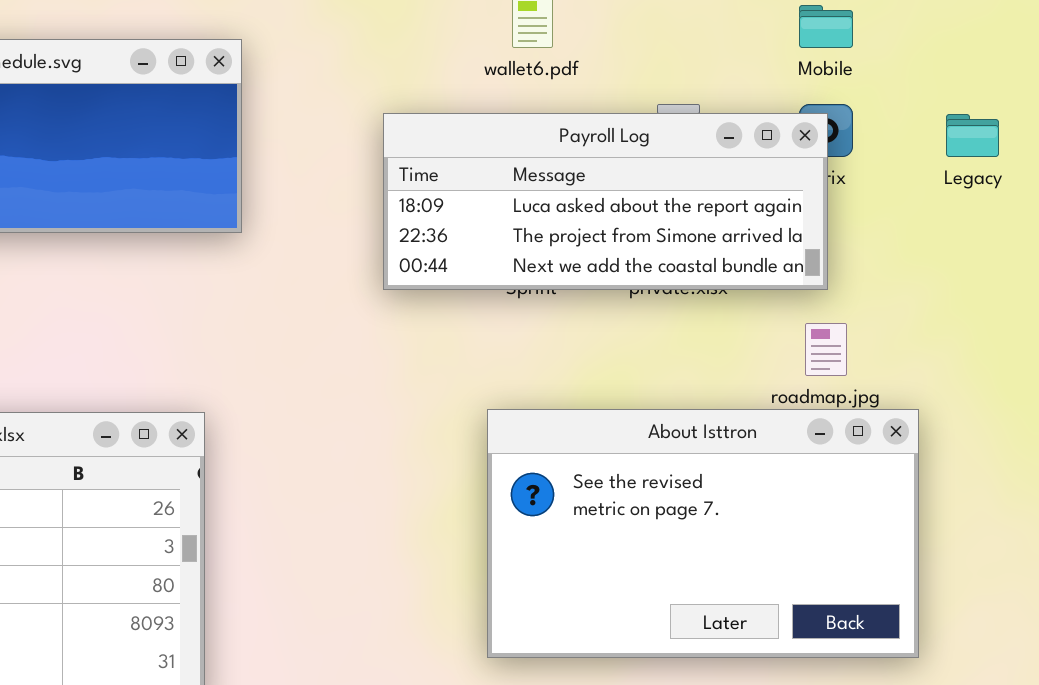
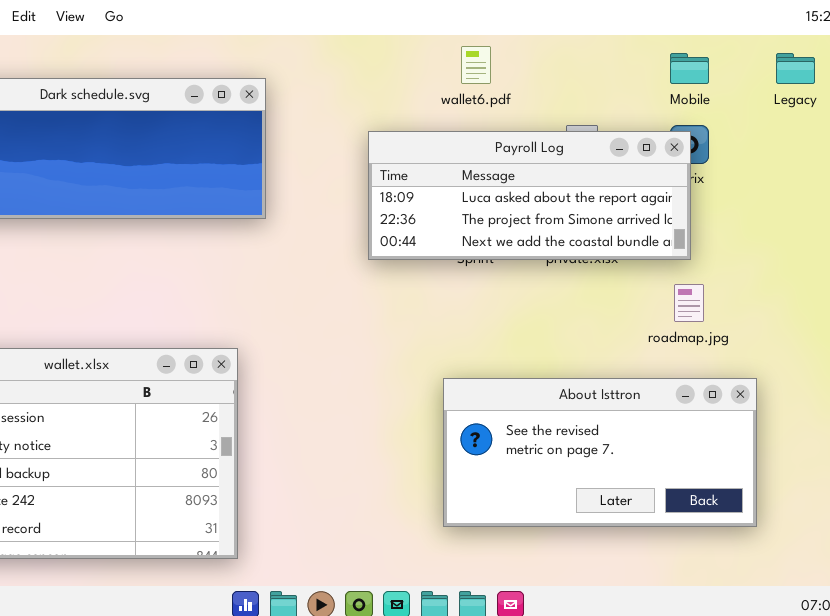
Legacy: [946,114,999,157] -> [776,53,815,84], moved
About Isttron: [487,409,919,658] -> [443,378,757,527], resized

